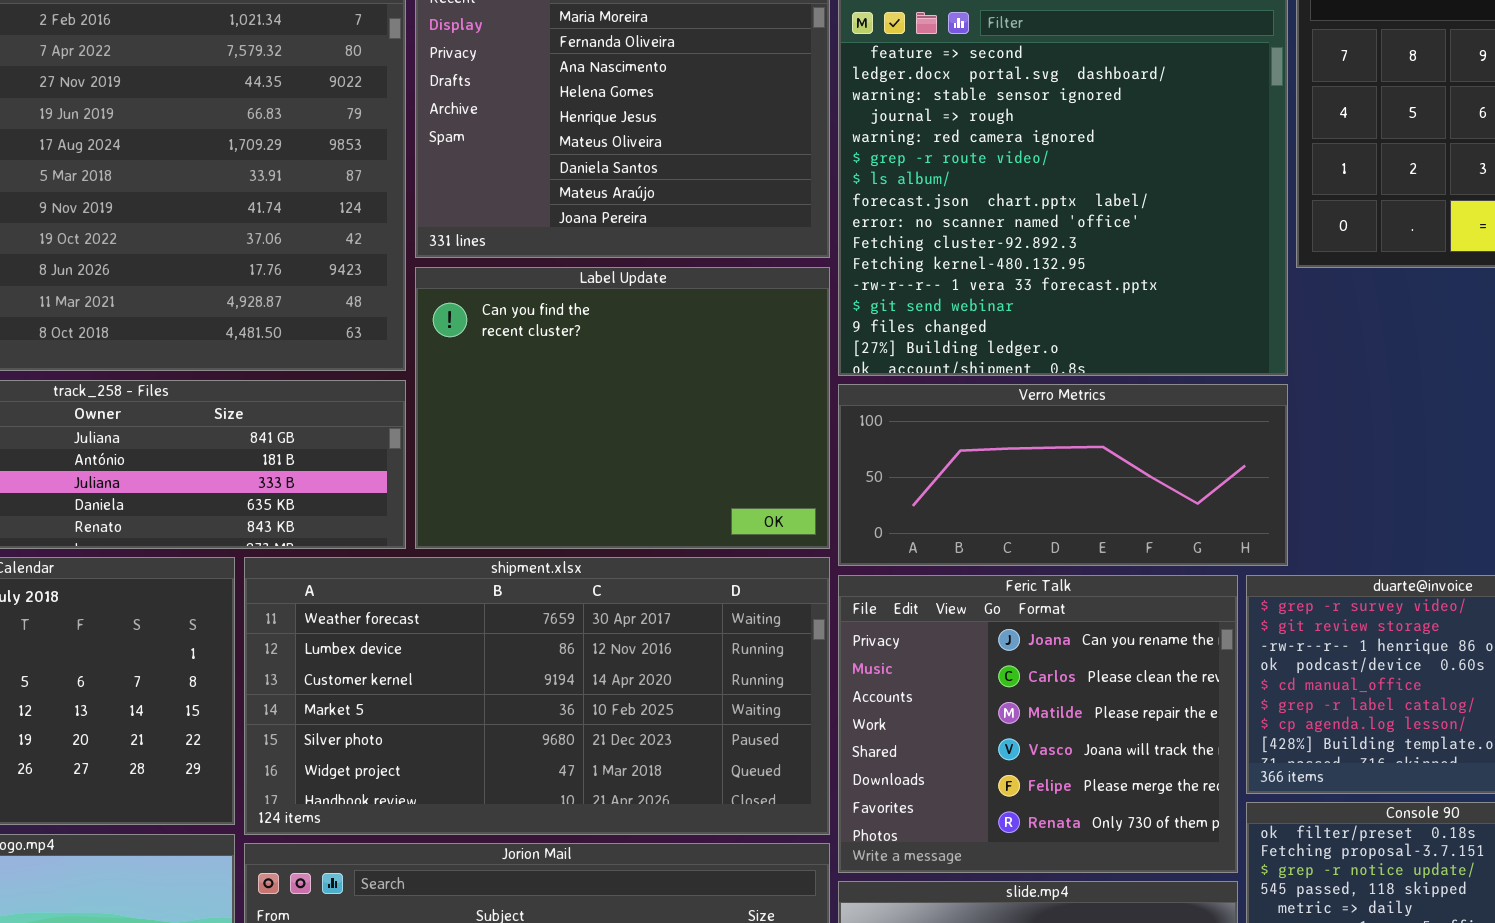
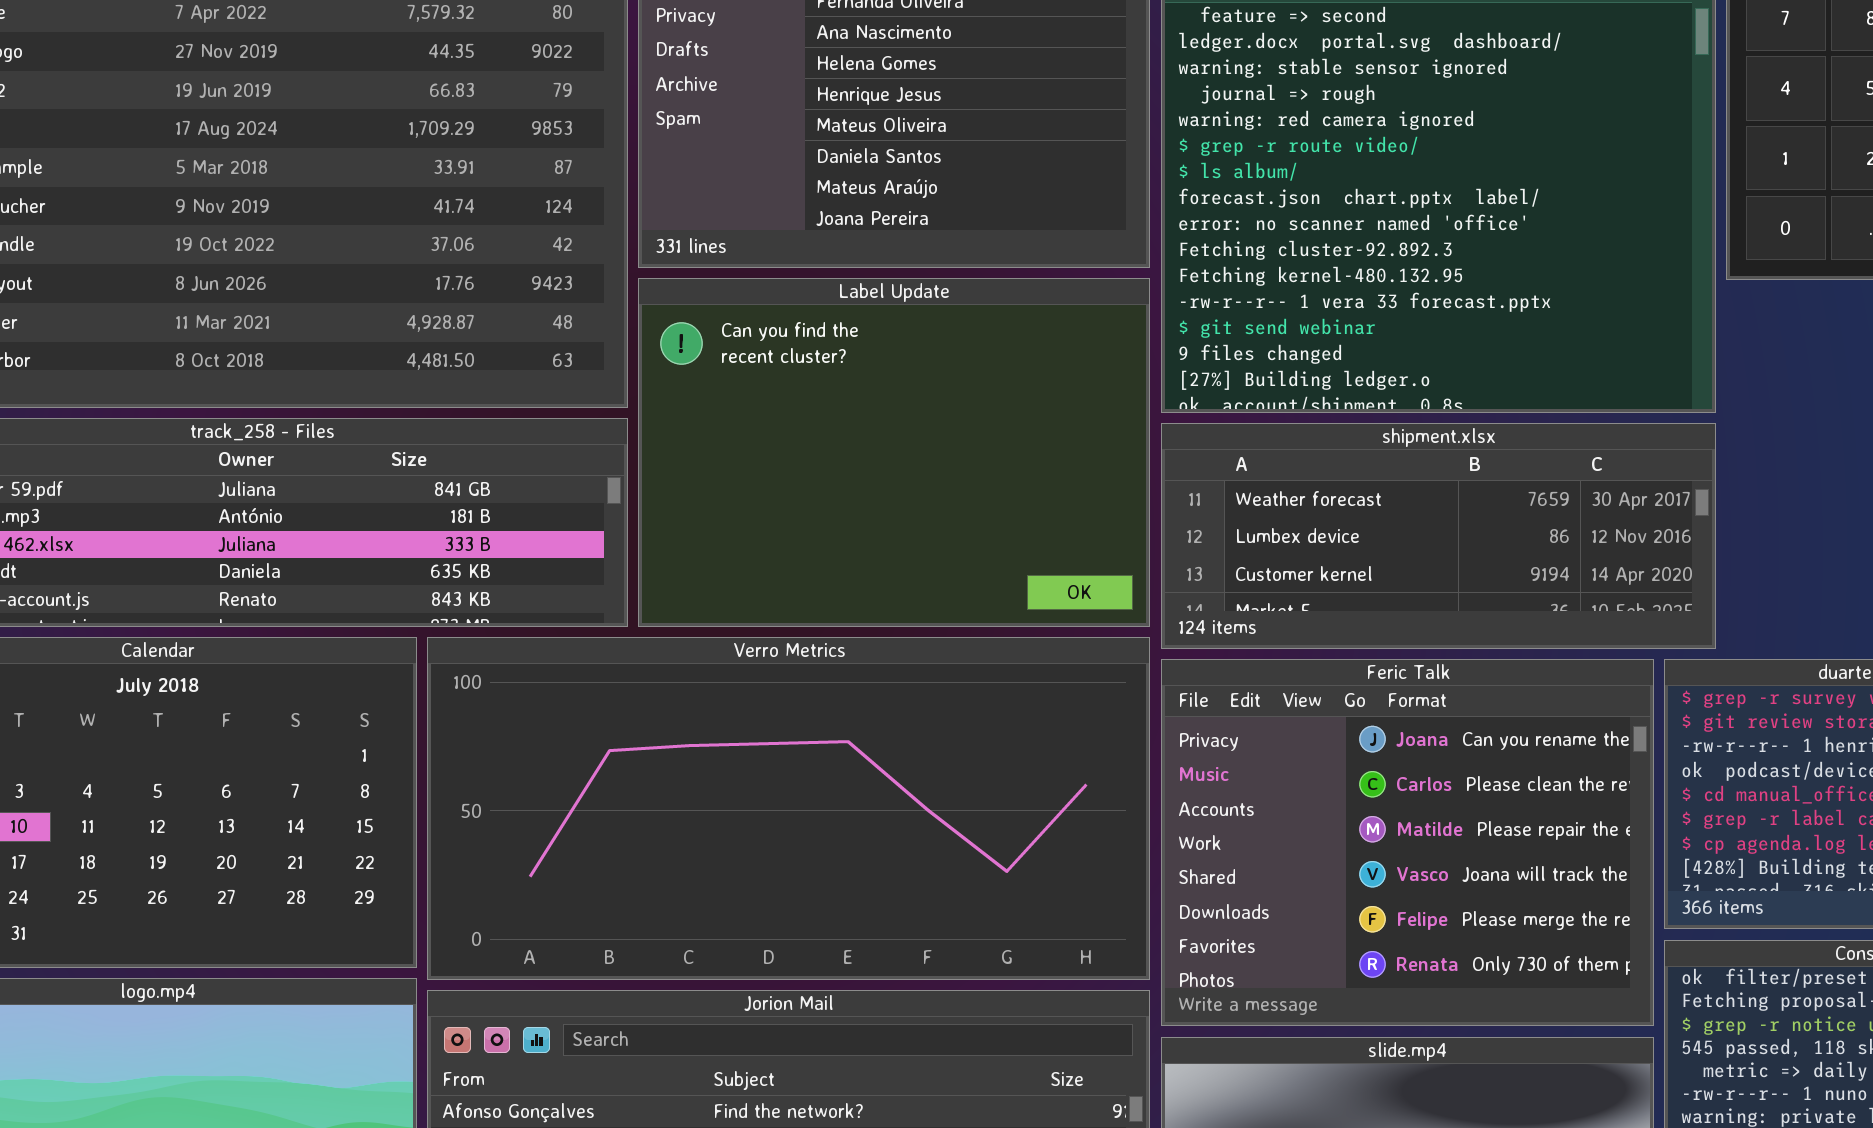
Verro Metrics: [838,384,1288,566] -> [427,637,1150,980], moved, resized
shipment.xlsx: [244,557,830,835] -> [1161,423,1716,649], moved, resized

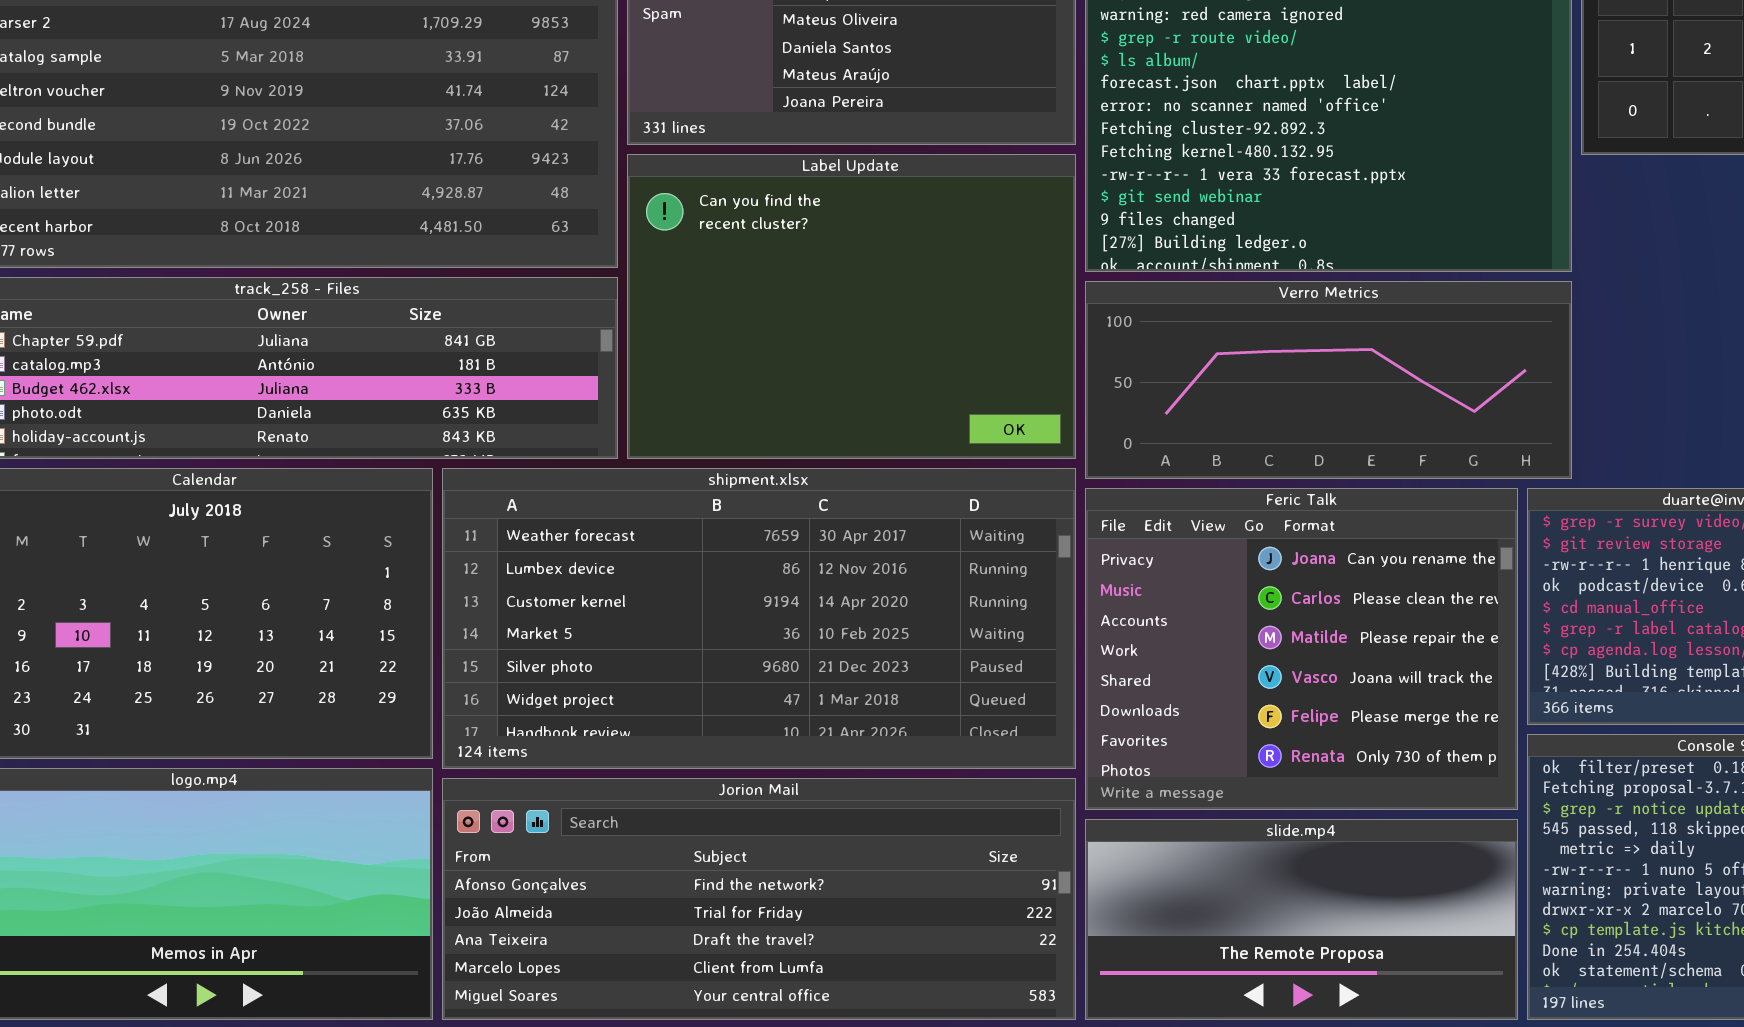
shipment.xlsx: [1161,423,1716,649] -> [442,468,1076,769], moved, resized
Verro Metrics: [427,637,1150,980] -> [1085,281,1572,479], moved, resized

